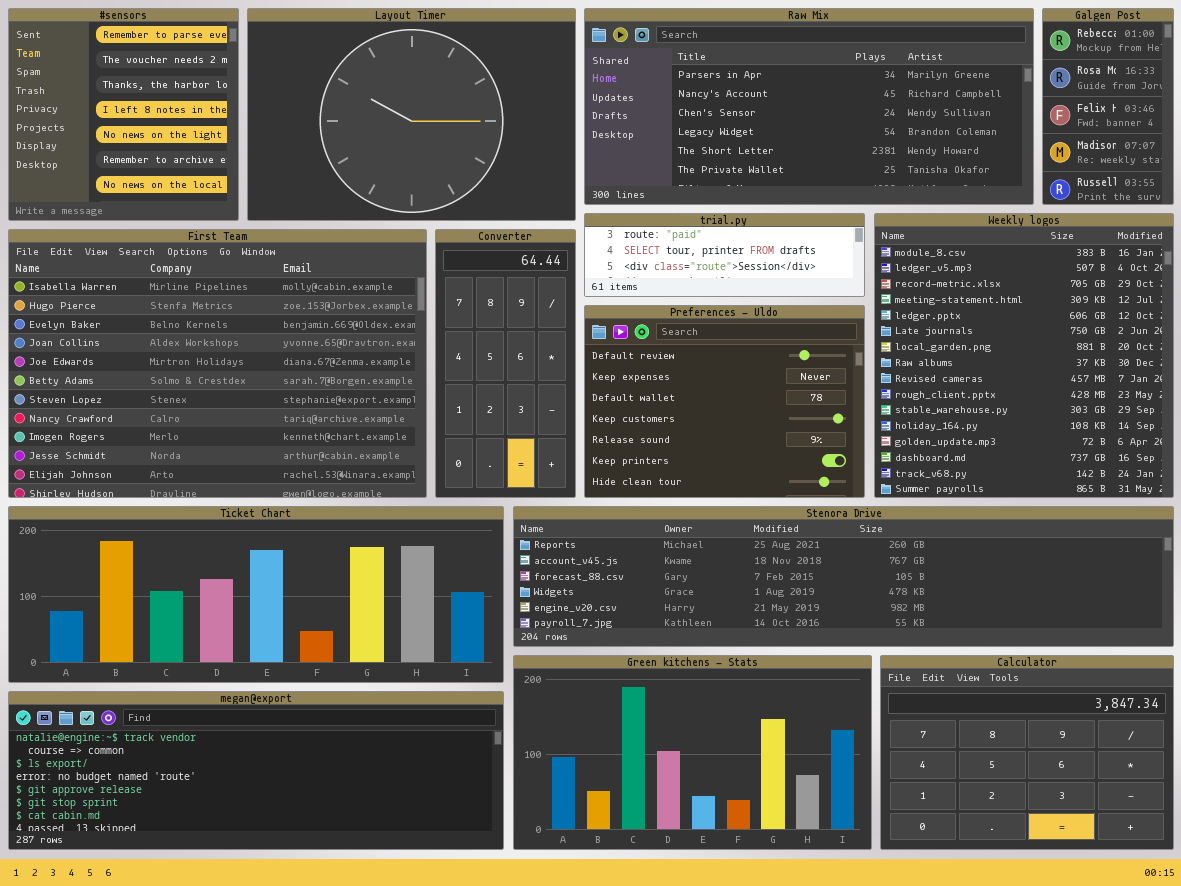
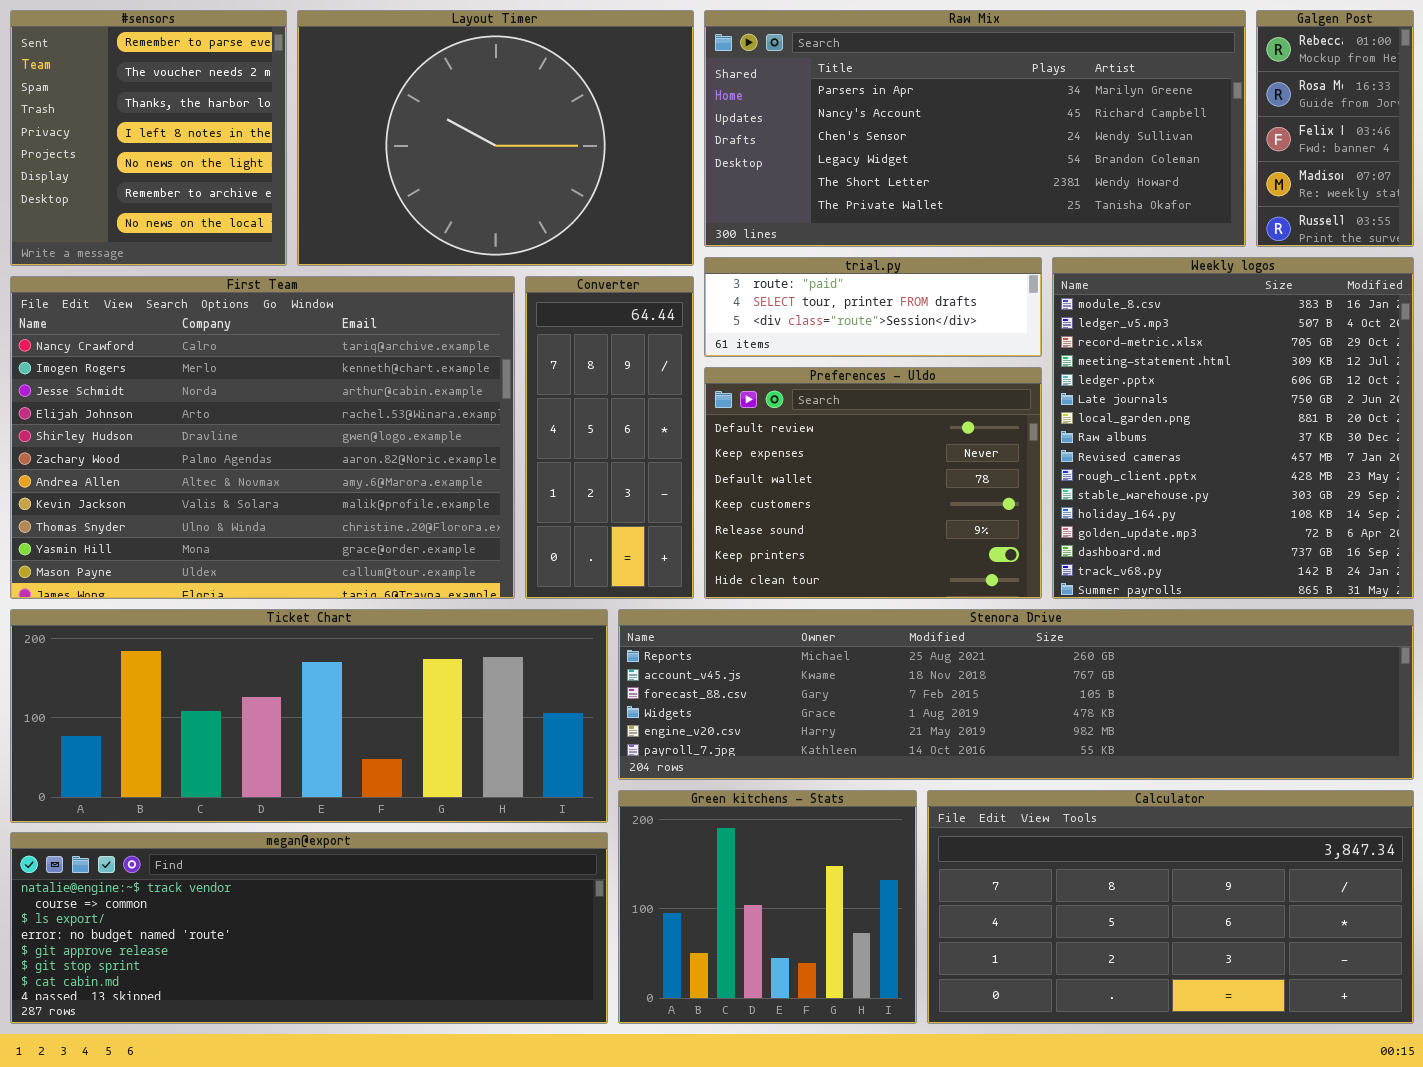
First Team: [8,229,427,498] -> [10,276,515,599], scrolled down 7 rows
Green kitchens - Stats: [513,655,872,850] -> [618,790,917,1024], resized
Calculator: [880,655,1174,850] -> [927,790,1414,1024], resized

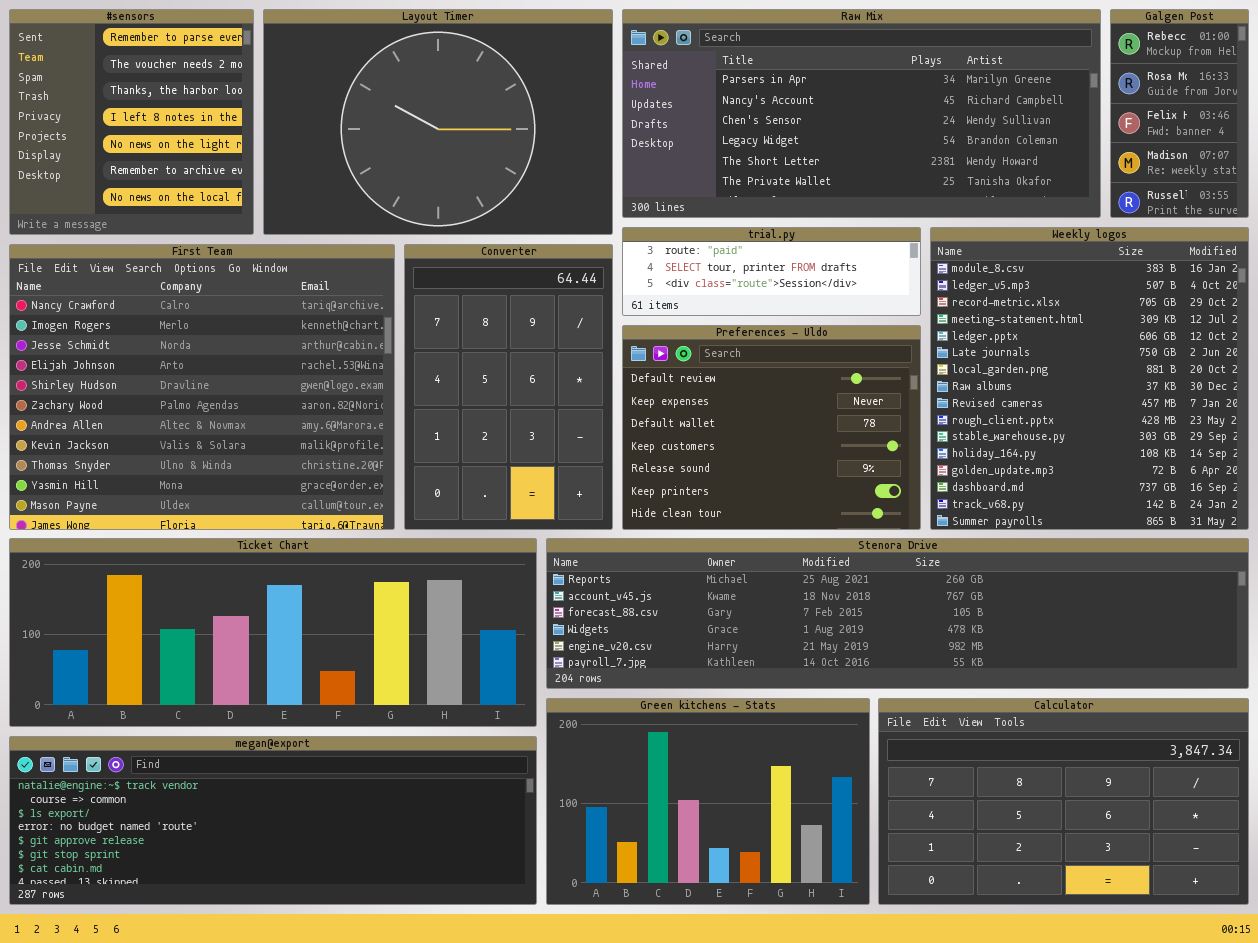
First Team: [10,276,515,599] -> [9,244,395,530], resized
Converter: [525,276,694,599] -> [404,244,613,530], resized
Green kitchens - Stats: [618,790,917,1024] -> [546,698,870,905], resized
Calculator: [927,790,1414,1024] -> [878,698,1249,905], resized

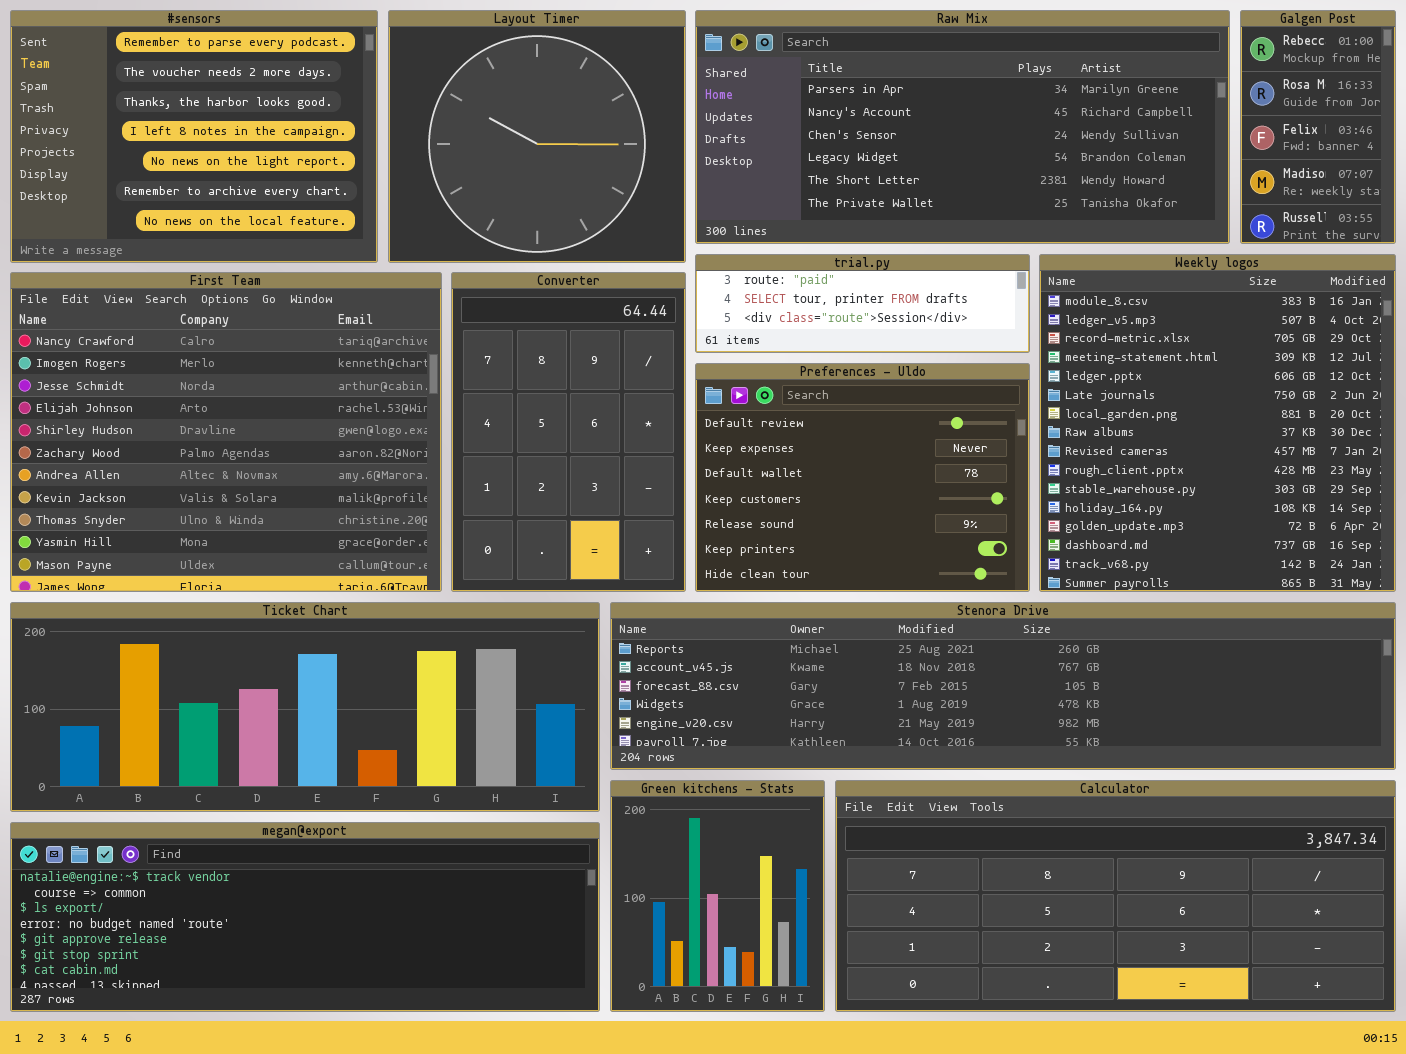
#sensors: [9,9,254,235] -> [10,10,378,263], resized
Layout Timer: [263,9,613,235] -> [388,10,686,263], resized
Green kitchens - Stats: [546,698,870,905] -> [610,780,825,1012], resized
Calculator: [878,698,1249,905] -> [835,780,1396,1012], resized

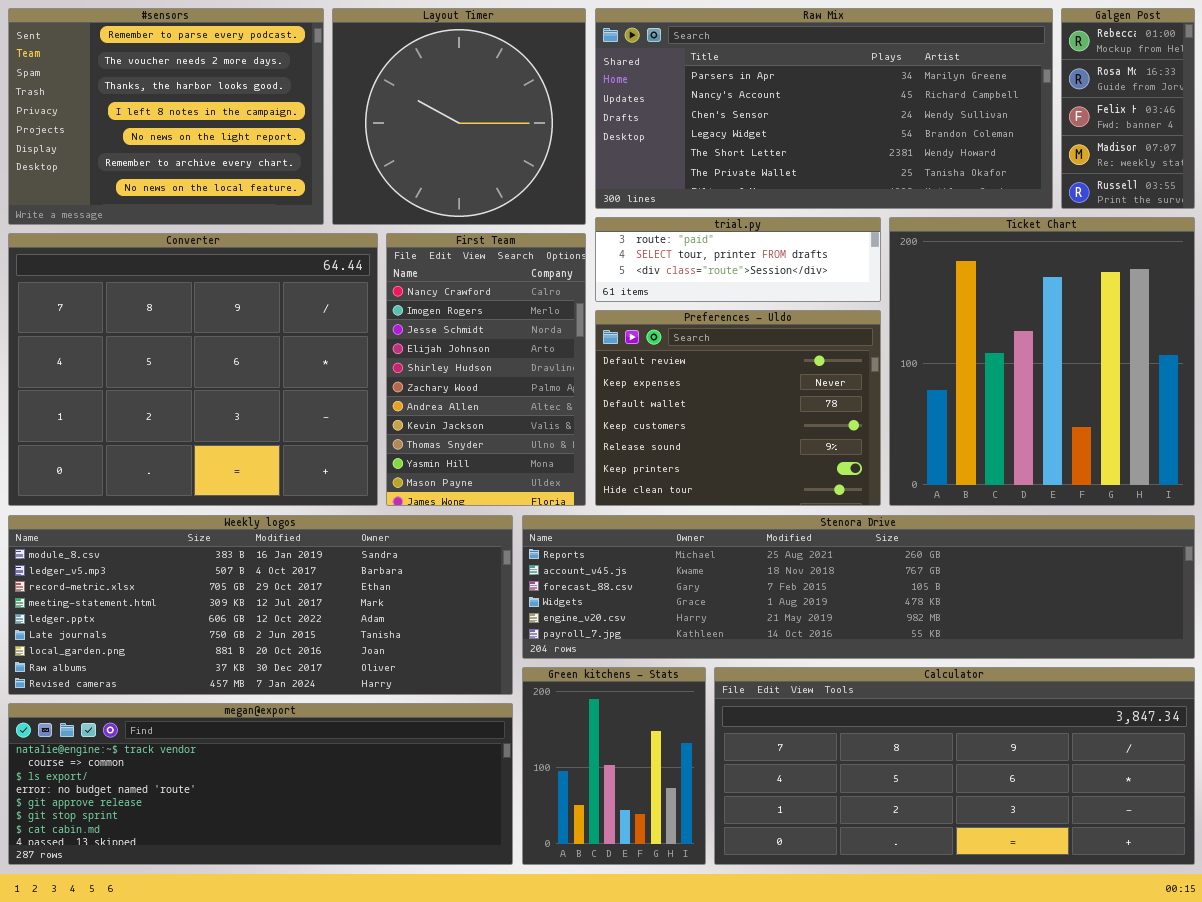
Weekly logos: [1039,254,1396,592] -> [8,515,513,695], moved, resized
First Team: [10,272,442,592] -> [386,233,586,506], moved, resized
Converter: [451,272,686,592] -> [8,233,378,506], moved, resized
Ticket Chart: [10,602,600,812] -> [889,217,1195,506], moved, resized

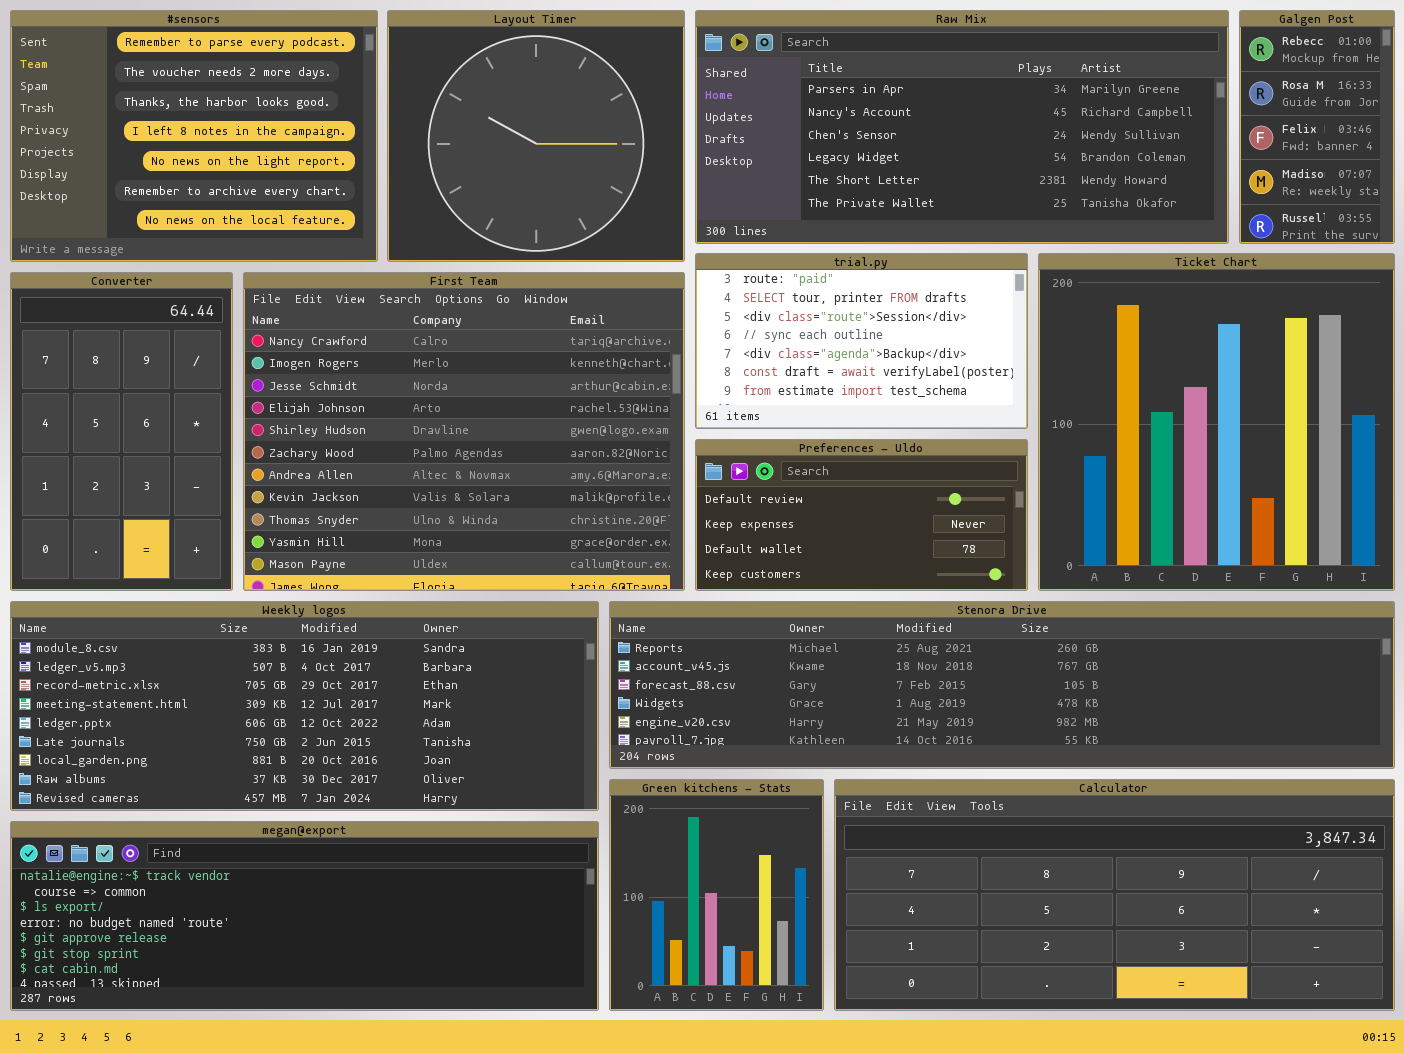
trial.py: [595,217,881,302] -> [695,253,1028,429], resized
Converter: [8,233,378,506] -> [10,272,233,591], resized
First Team: [386,233,586,506] -> [243,272,685,591], resized
Preferences - Uldo: [595,310,881,506] -> [695,439,1028,591], resized

